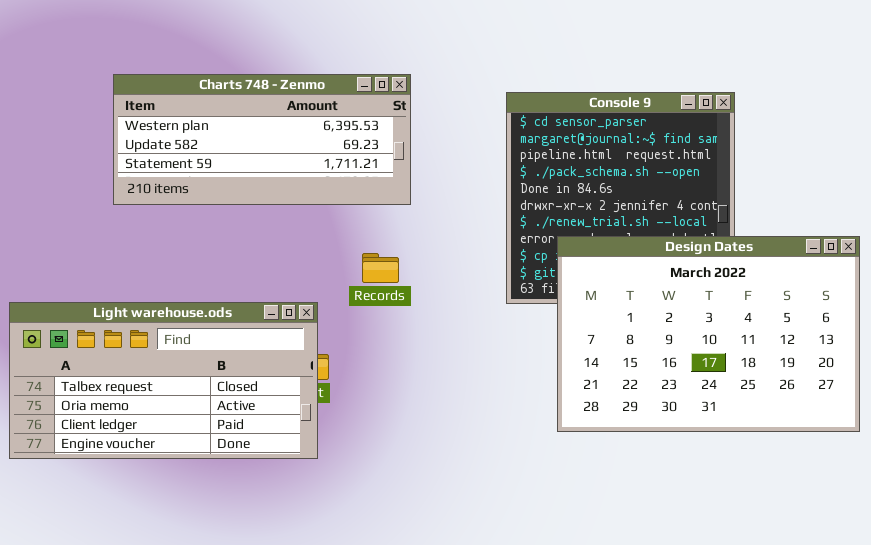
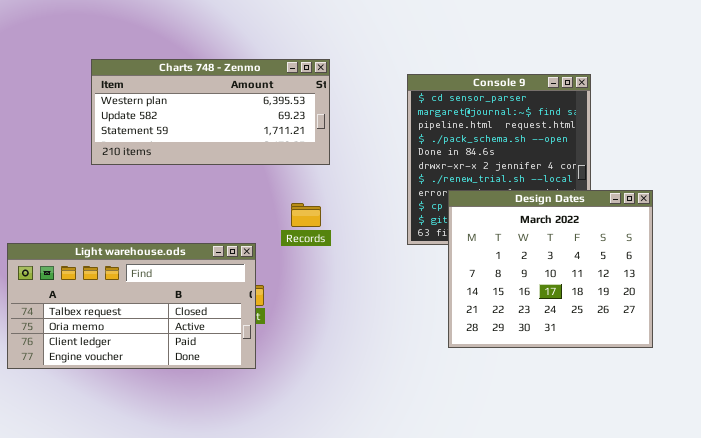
Design Dates: [557,236,860,432] -> [448,190,653,348], resized

